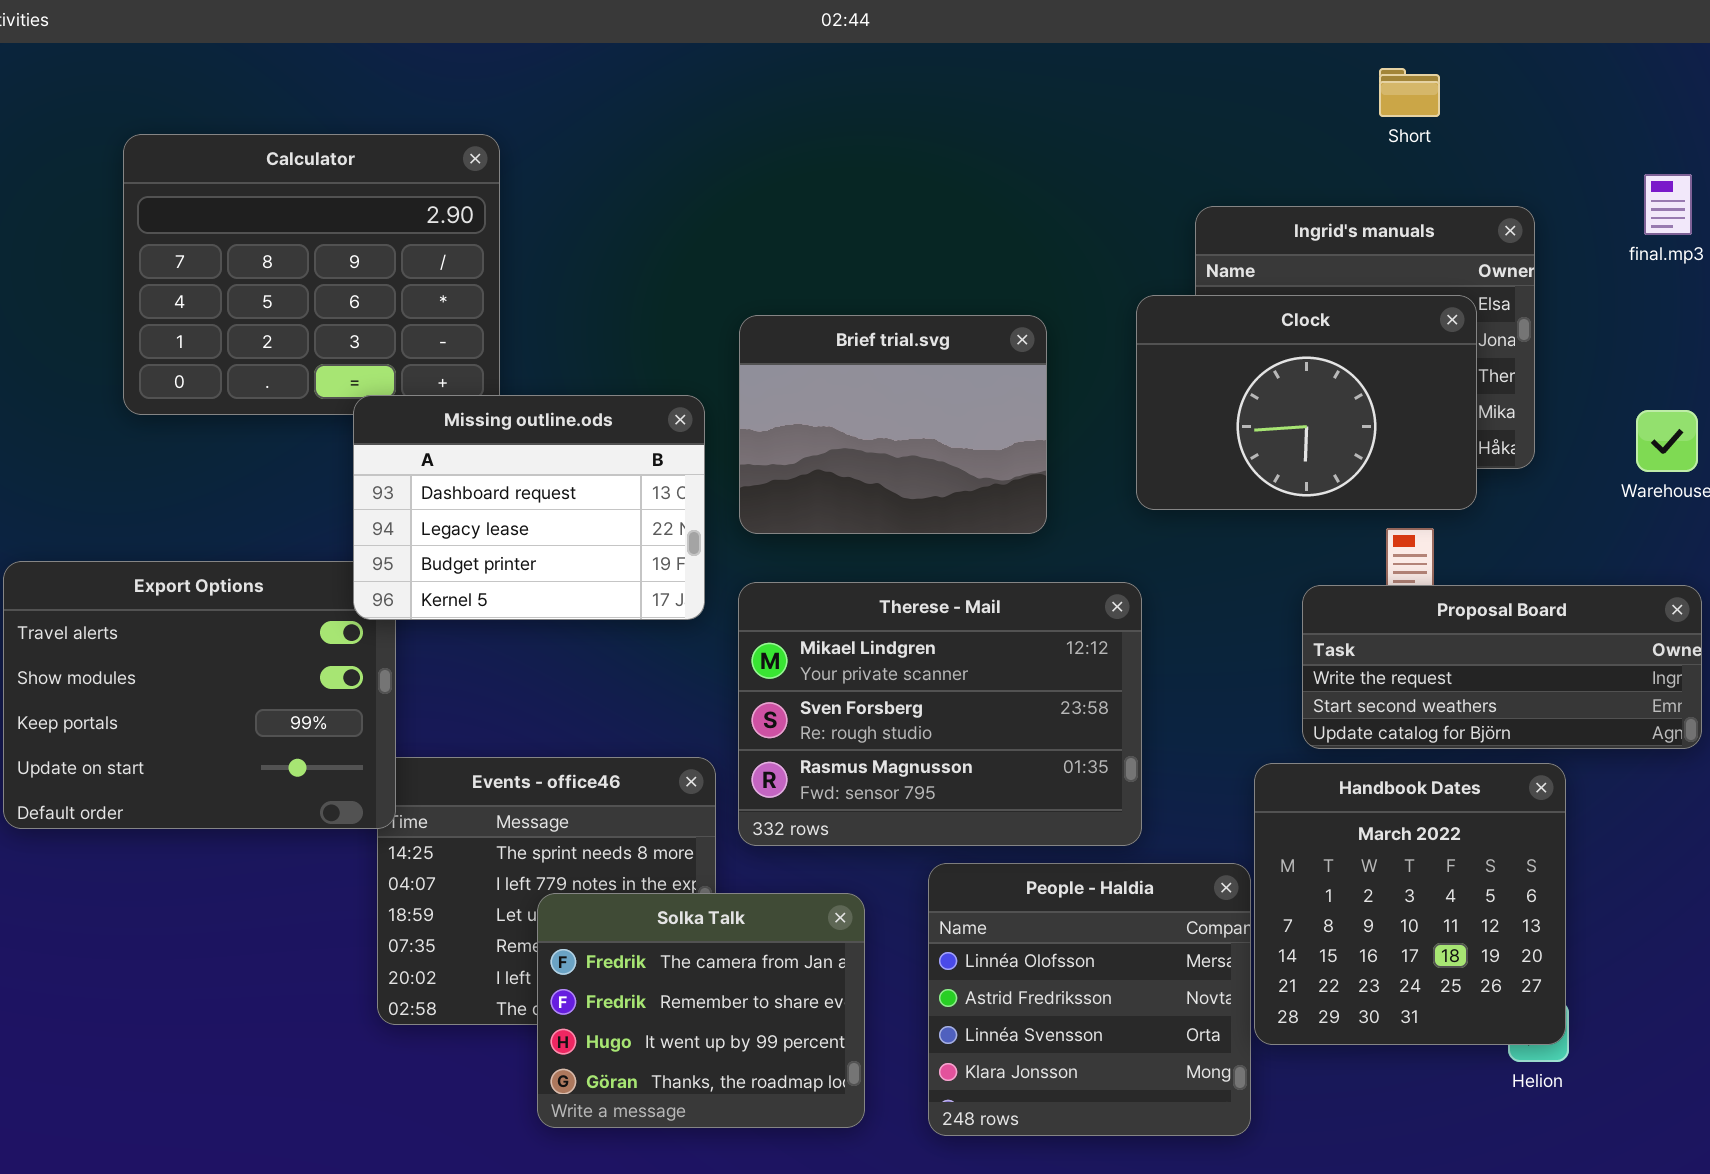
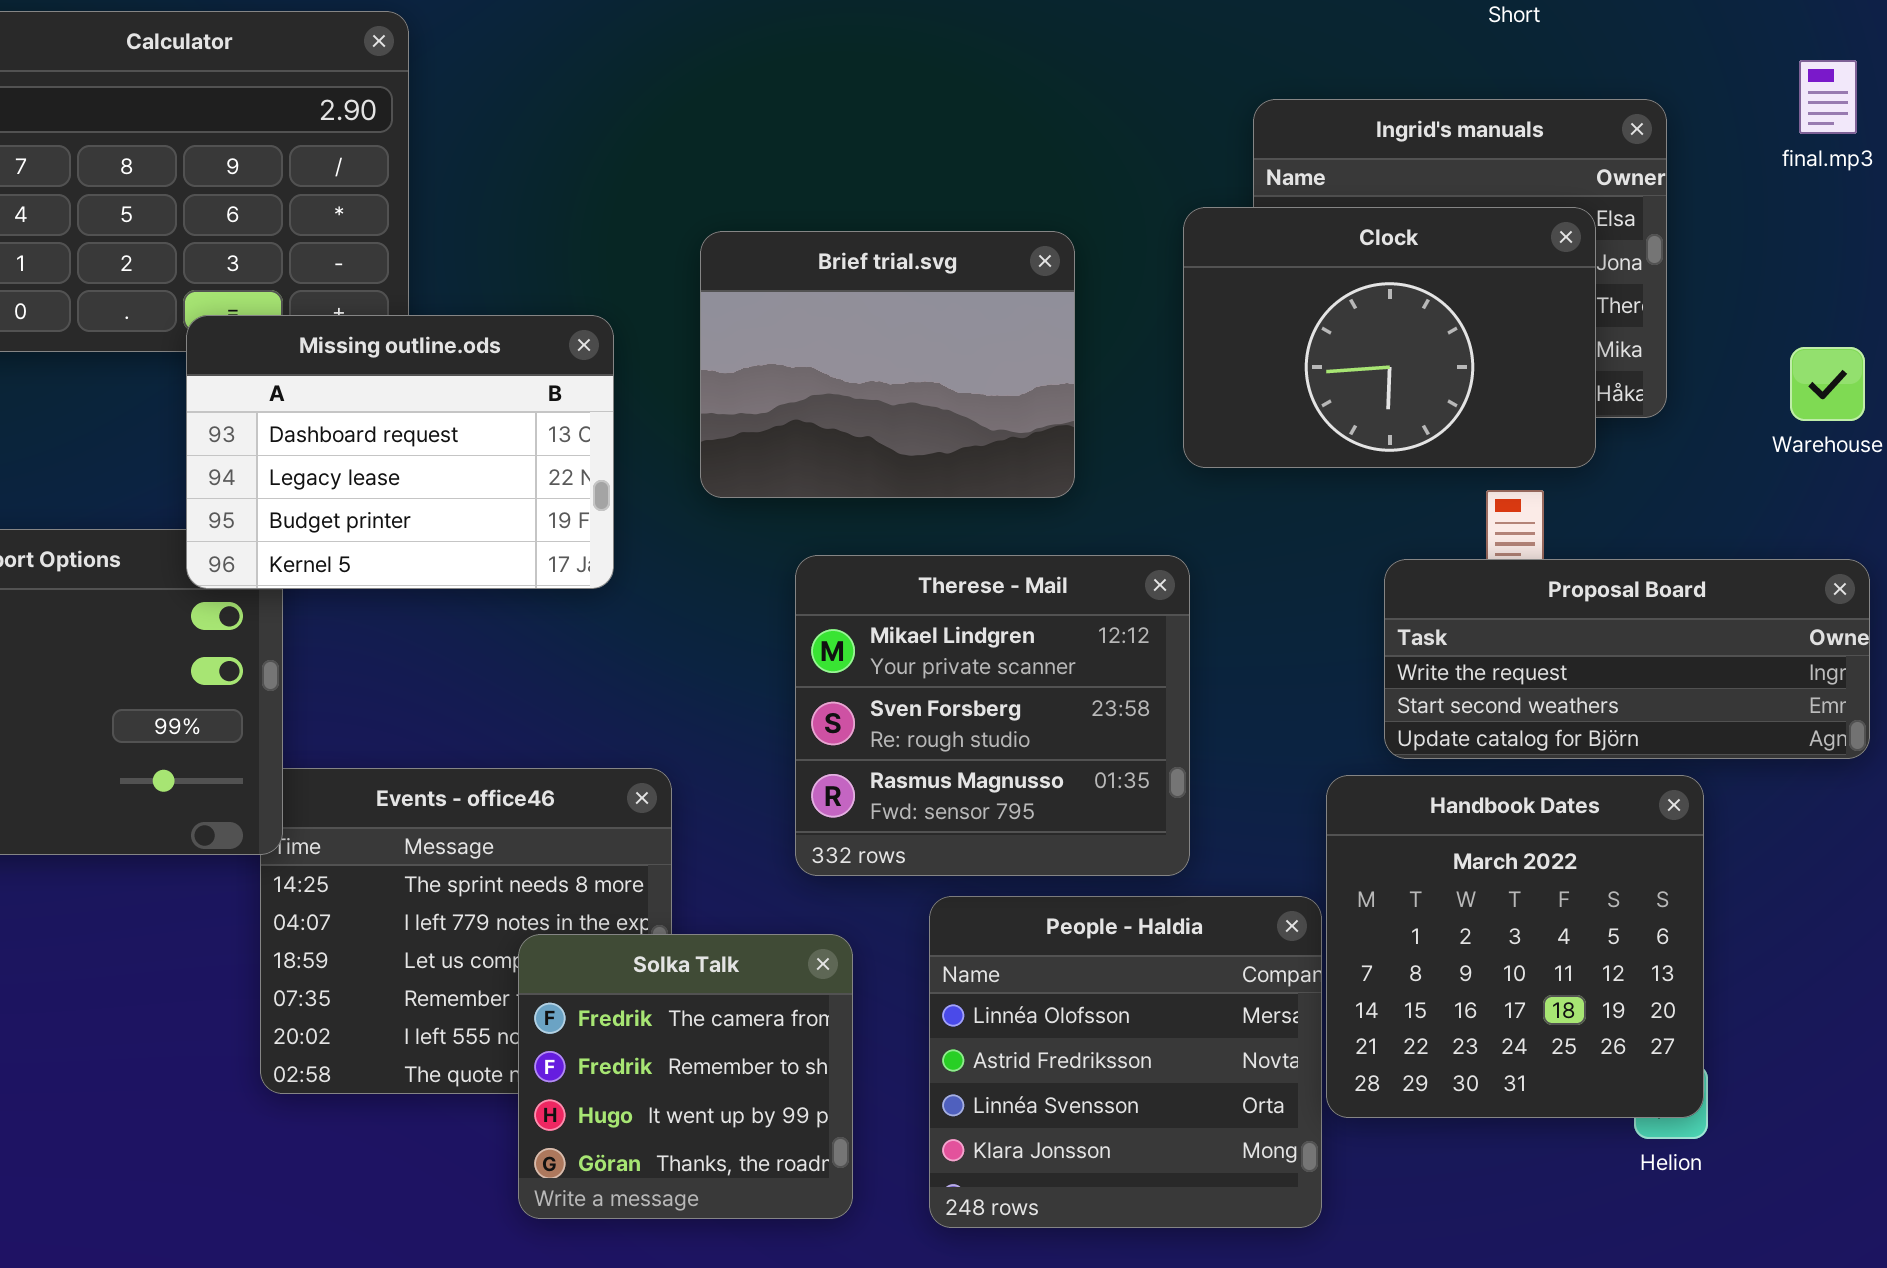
Missing outline.ods: [353,395,705,620] -> [186,315,614,589], moved
Therese - Mail: [738,582,1142,846] -> [795,555,1190,876], resized
Solka Talk: [537,893,865,1128] -> [518,934,853,1219], resized

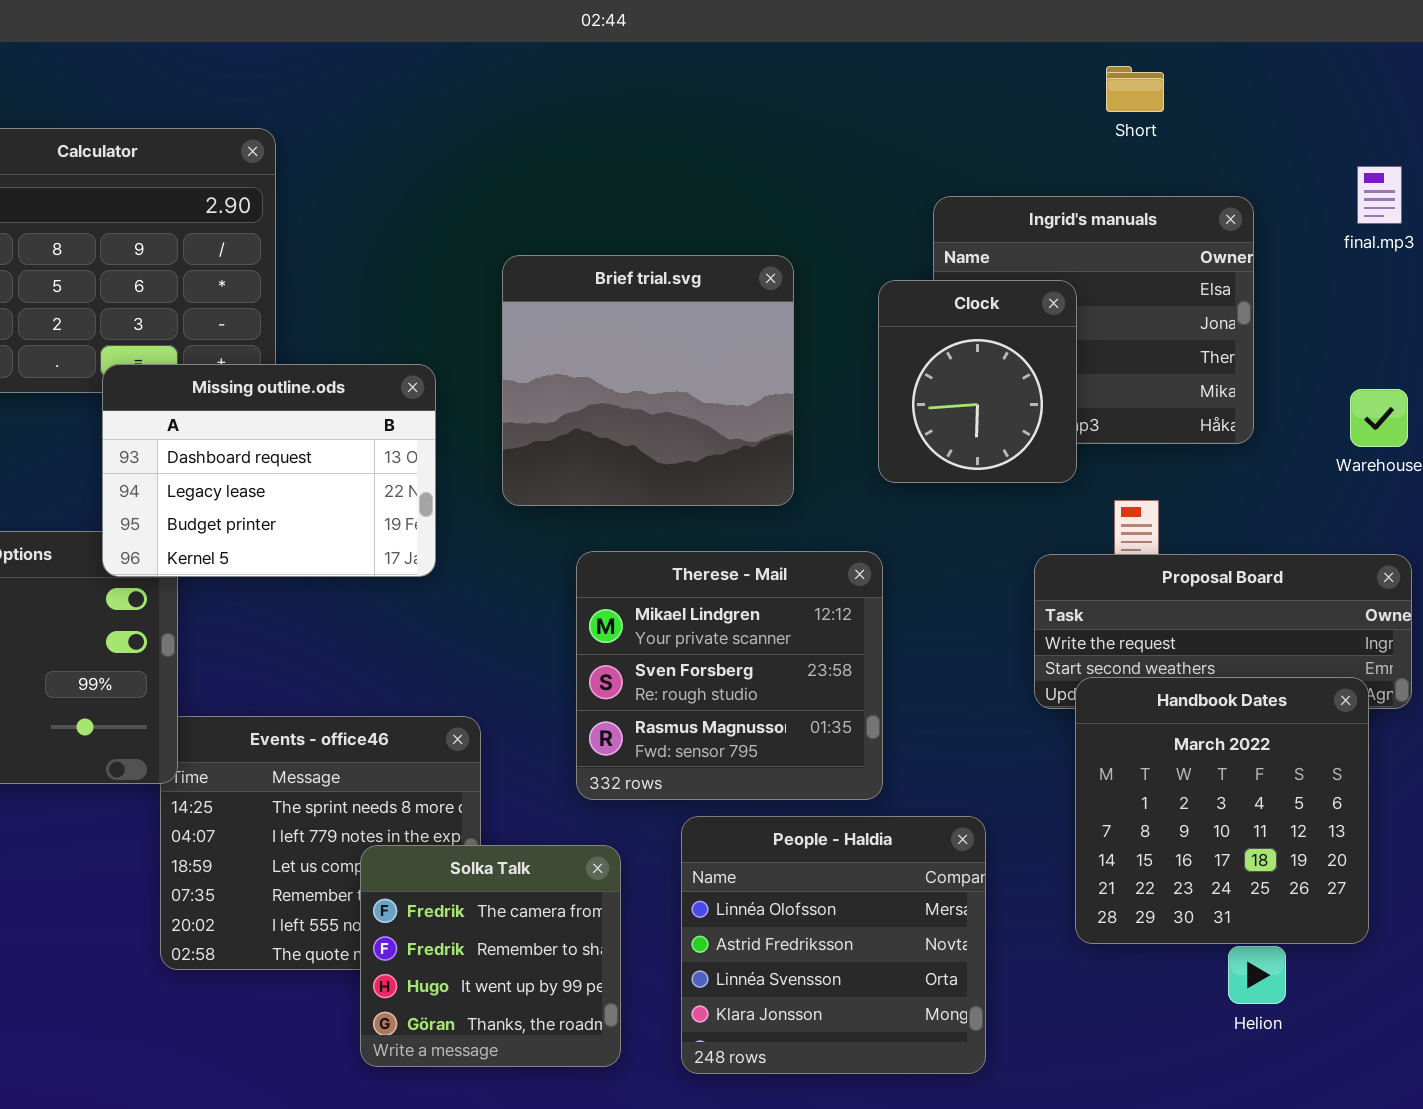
Clock: [1183,207,1596,468] -> [878,280,1077,483], resized
Brief trial.svg: [700,231,1075,498] -> [502,255,794,506], resized
Handbook Dates: [1326,775,1704,1118] -> [1075,677,1369,944], moved

